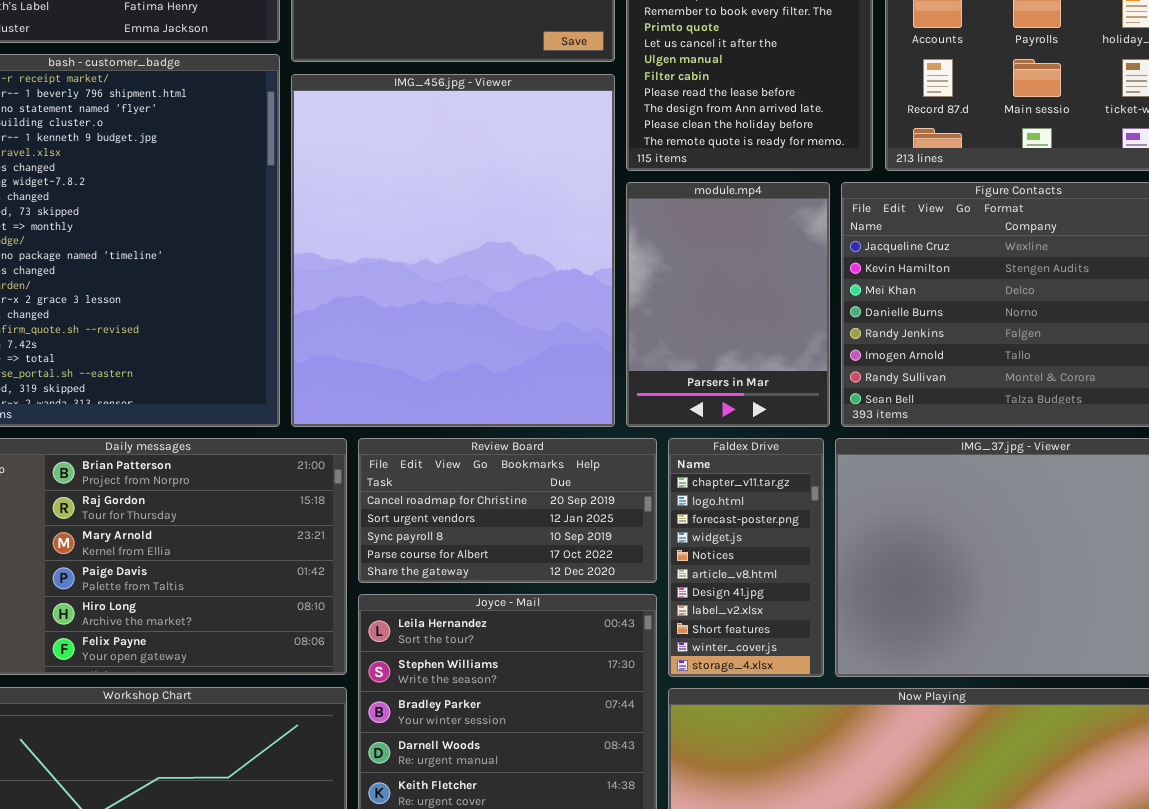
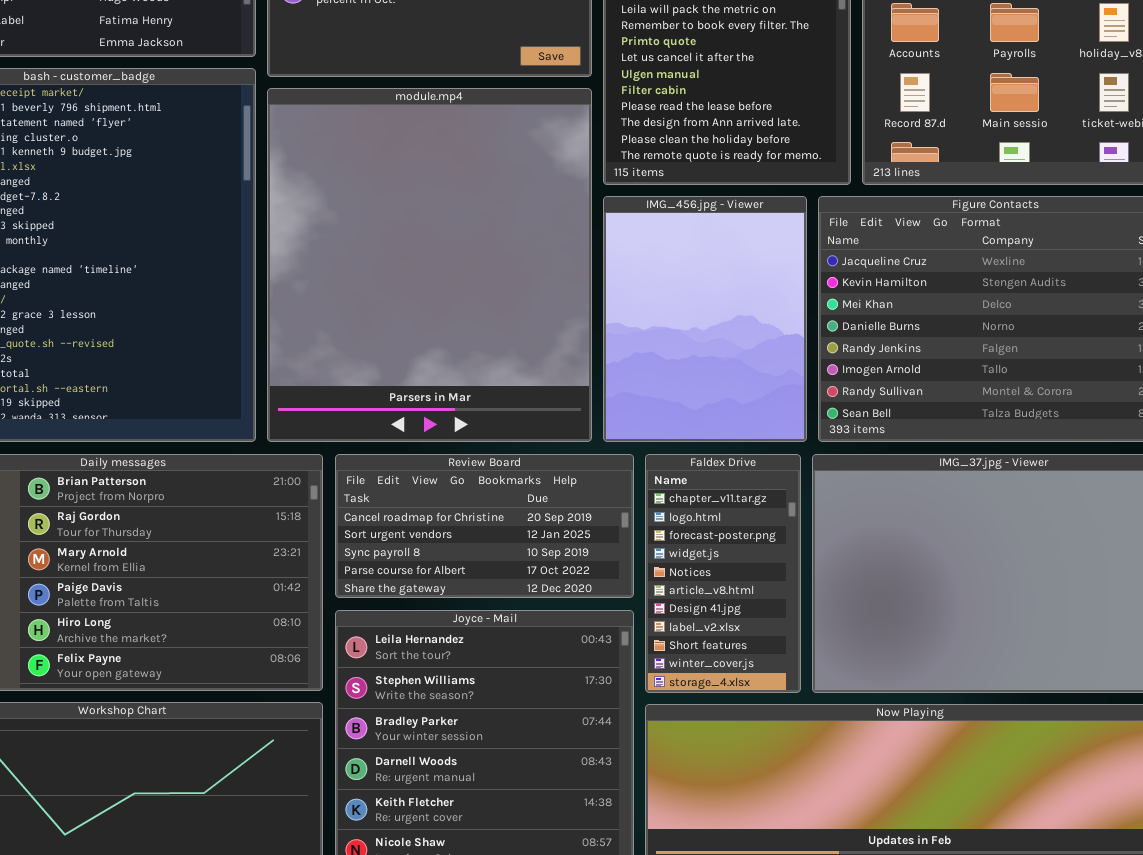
IMG_456.jpg - Viewer: [291,74,615,427] -> [603,196,807,442], moved, resized
module.mp4: [626,182,830,427] -> [267,88,592,442], moved, resized

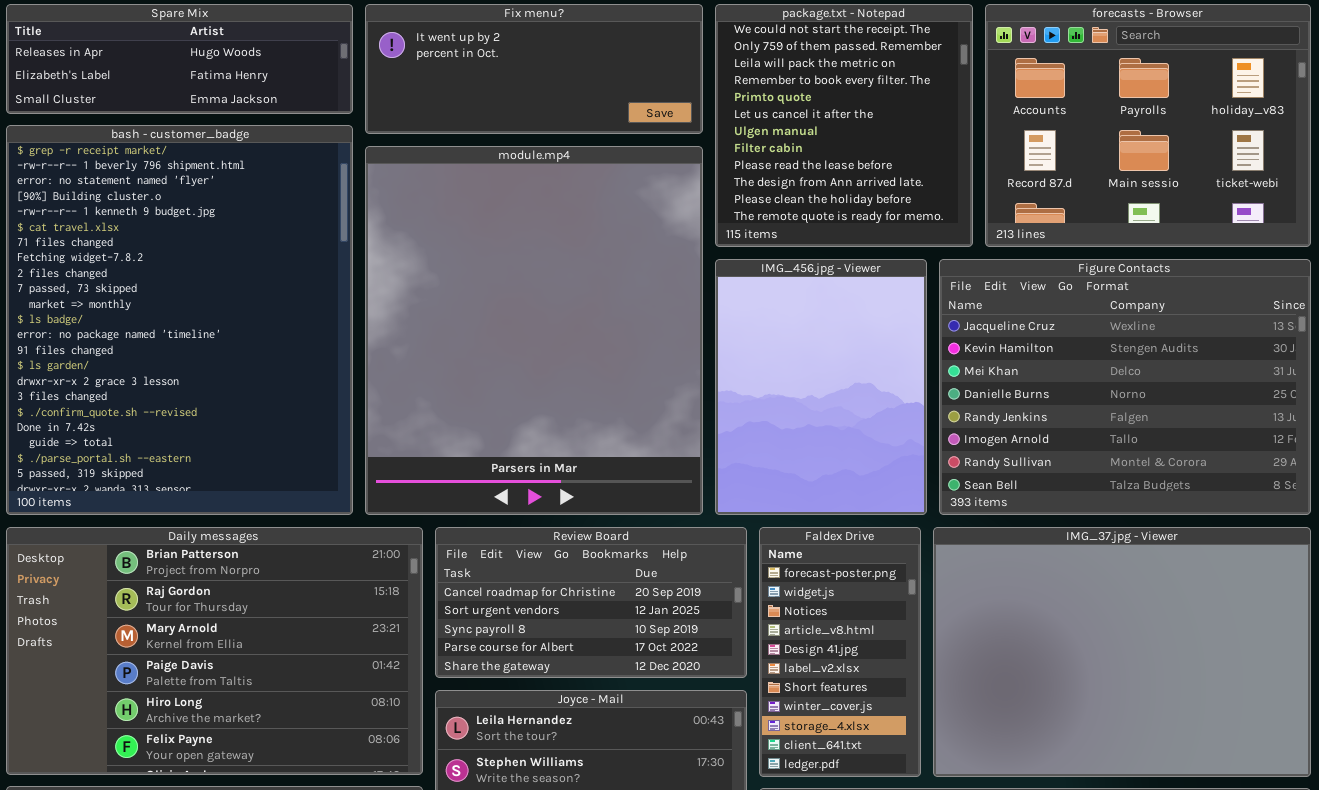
Faldex Drive: [645,454,801,693] -> [759,527,921,777], scrolled down 2 rows

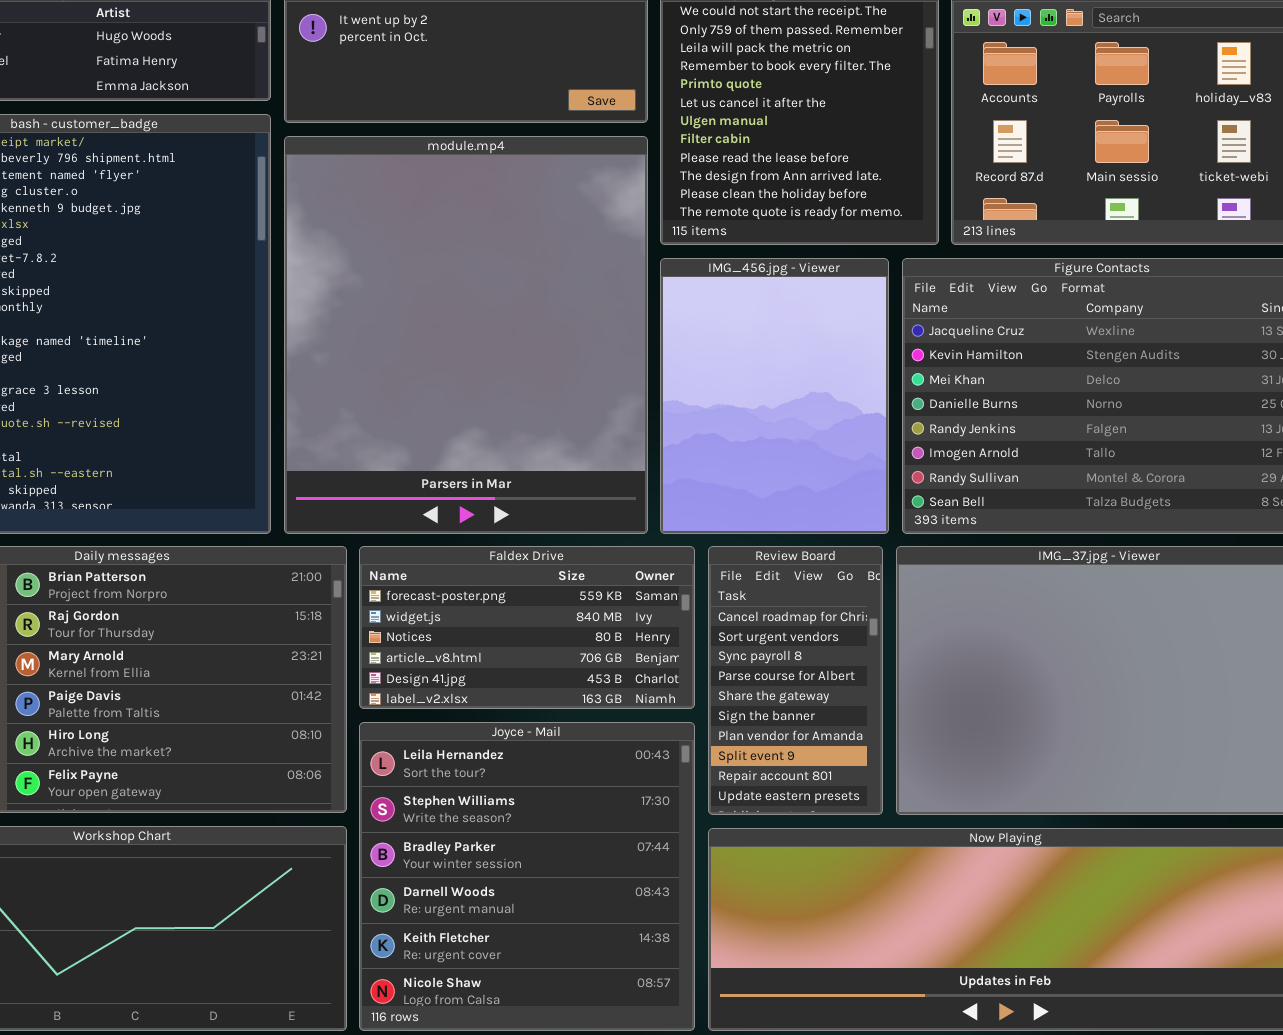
Review Board: [435,527,747,678] -> [708,546,883,815], moved, resized
Faldex Drive: [759,527,921,777] -> [359,546,695,709], moved, resized

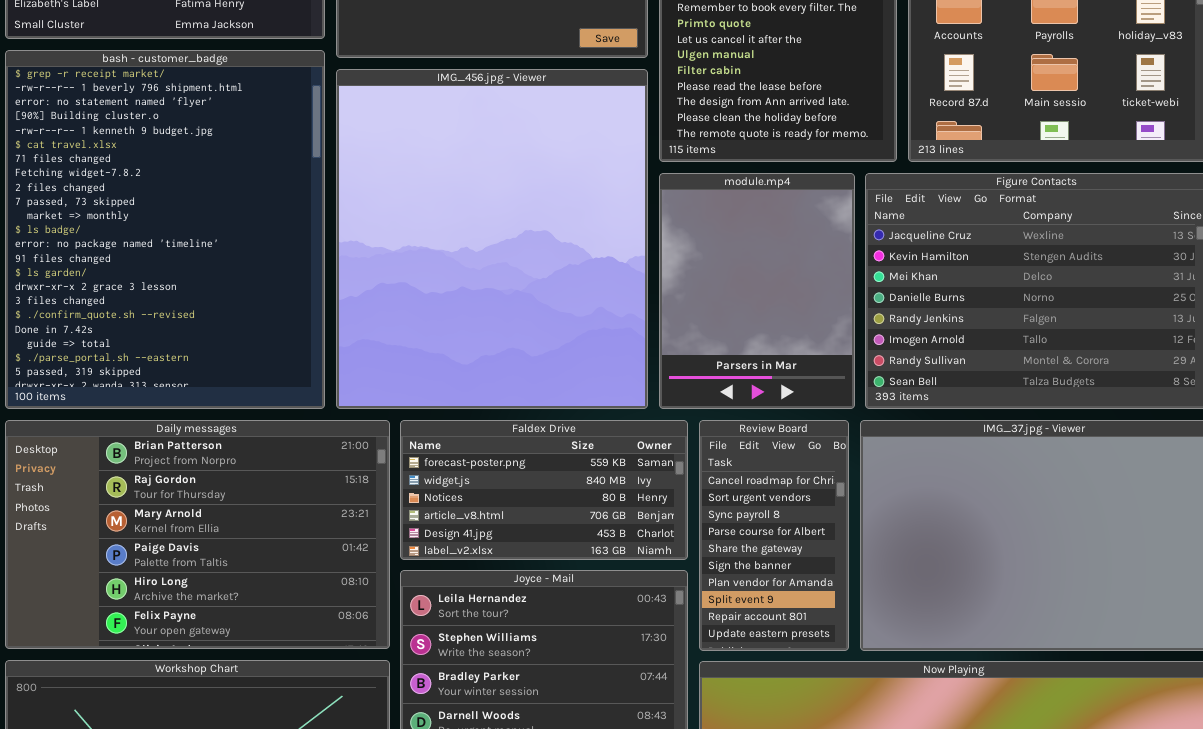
module.mp4: [284,136,648,534] -> [659,173,855,409], moved, resized
IMG_456.jpg - Viewer: [660,258,889,534] -> [336,69,648,409], moved, resized

